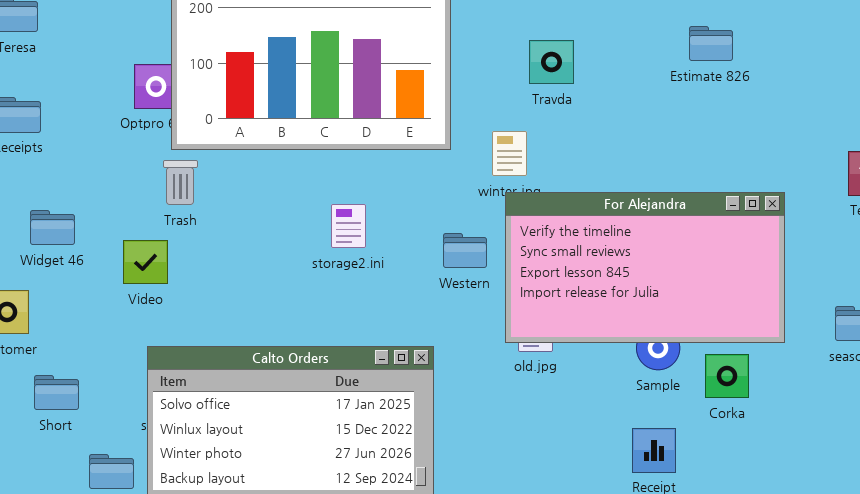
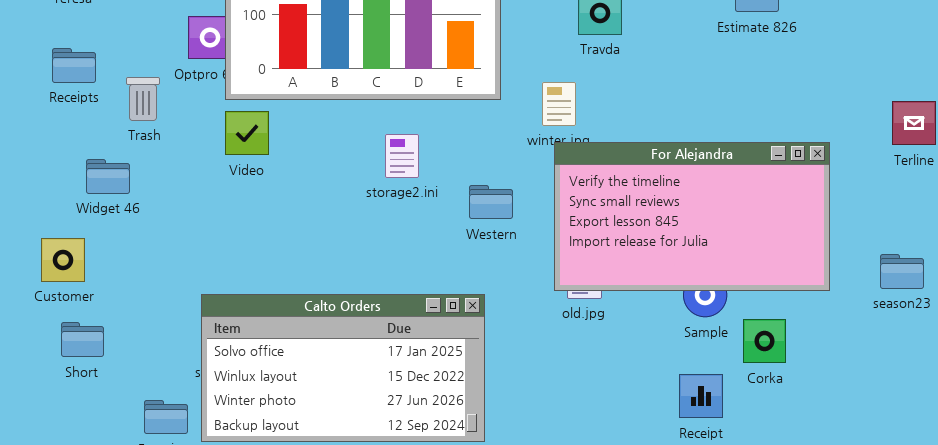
Trash: [163,160,198,205] -> [126,77,160,121], moved
storage2.ini: [331,204,366,248] -> [385,134,419,178], moved
Western: [443,233,487,268] -> [469,185,513,219], moved
Video: [123,240,168,284] -> [225,111,269,155], moved
Corka: [705,354,749,398] -> [743,319,786,363], moved
Short: [34,375,79,410] -> [61,322,104,357], moved

